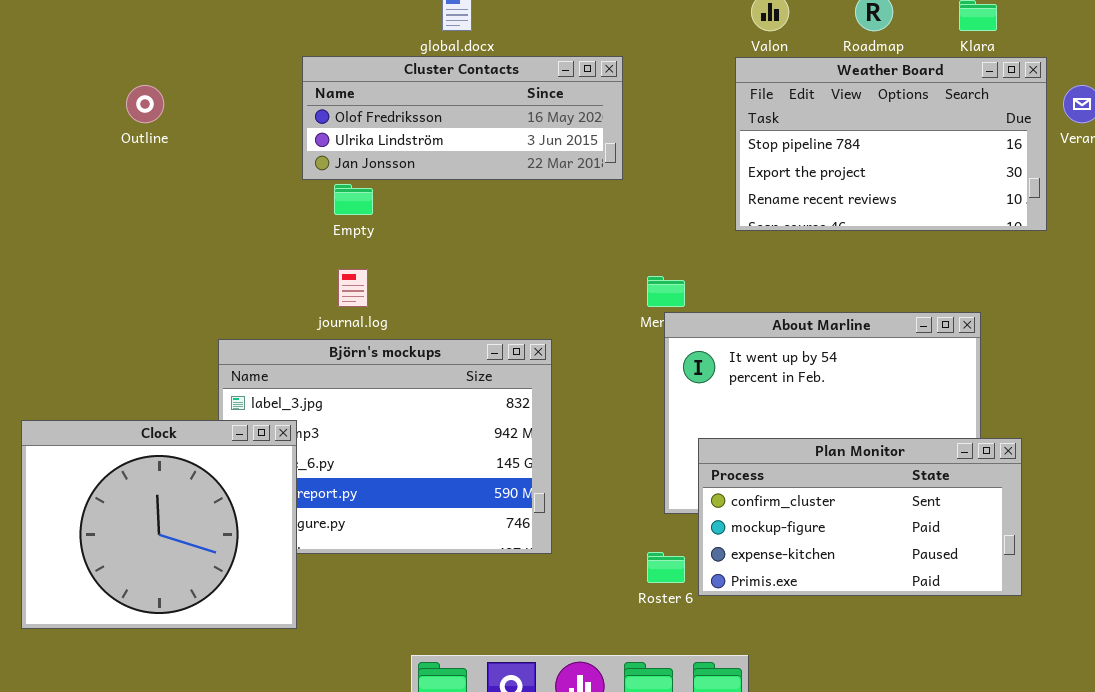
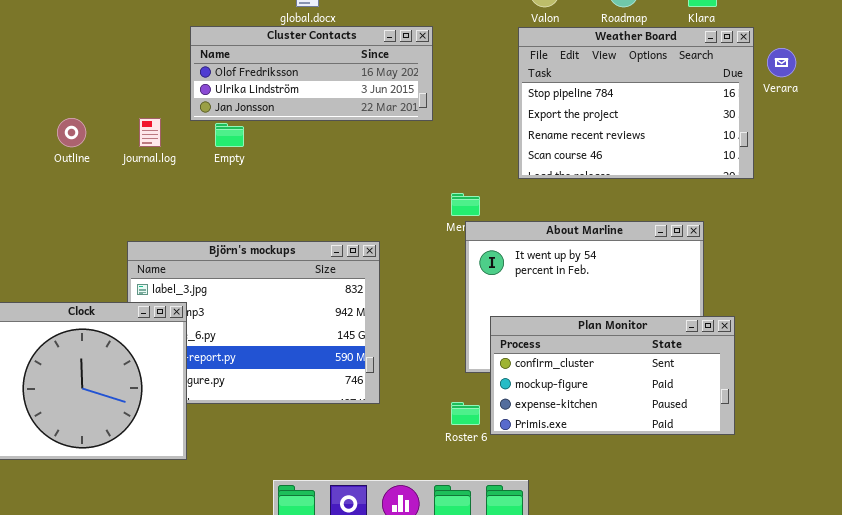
Weather Board: [735,57,1047,231] -> [518,27,754,179], resized
Outline: [126,85,164,123] -> [57,118,86,147], moved
journal.log: [338,269,368,307] -> [139,118,161,147], moved

